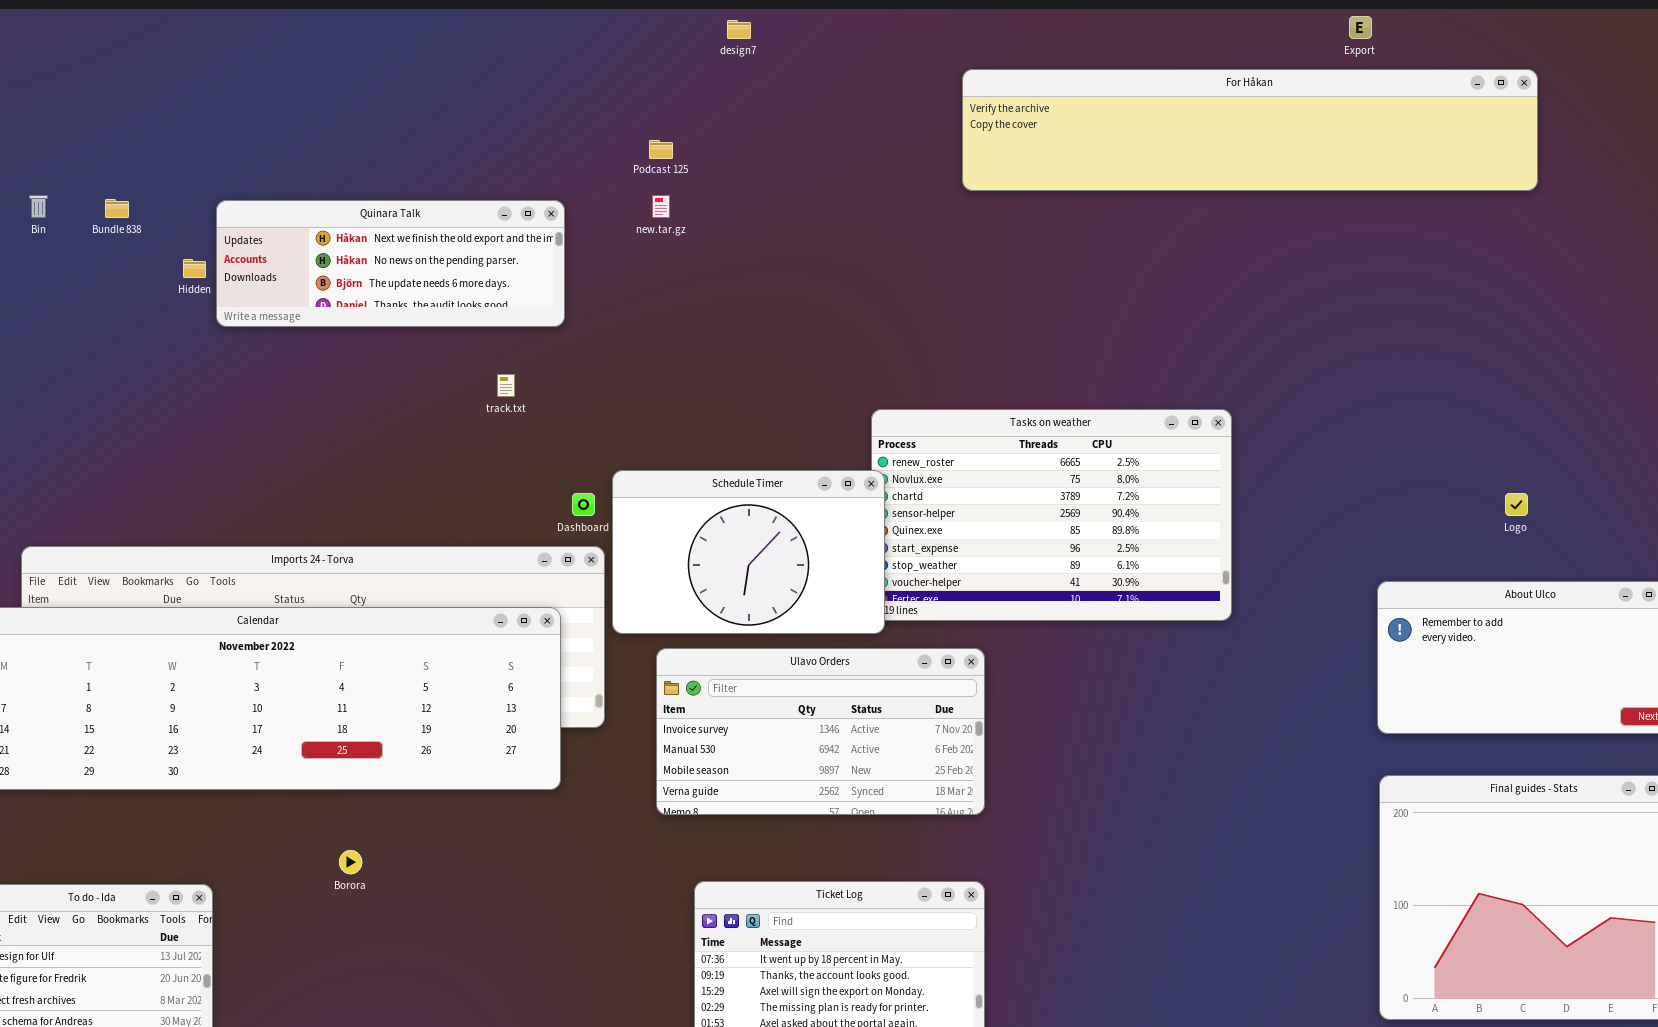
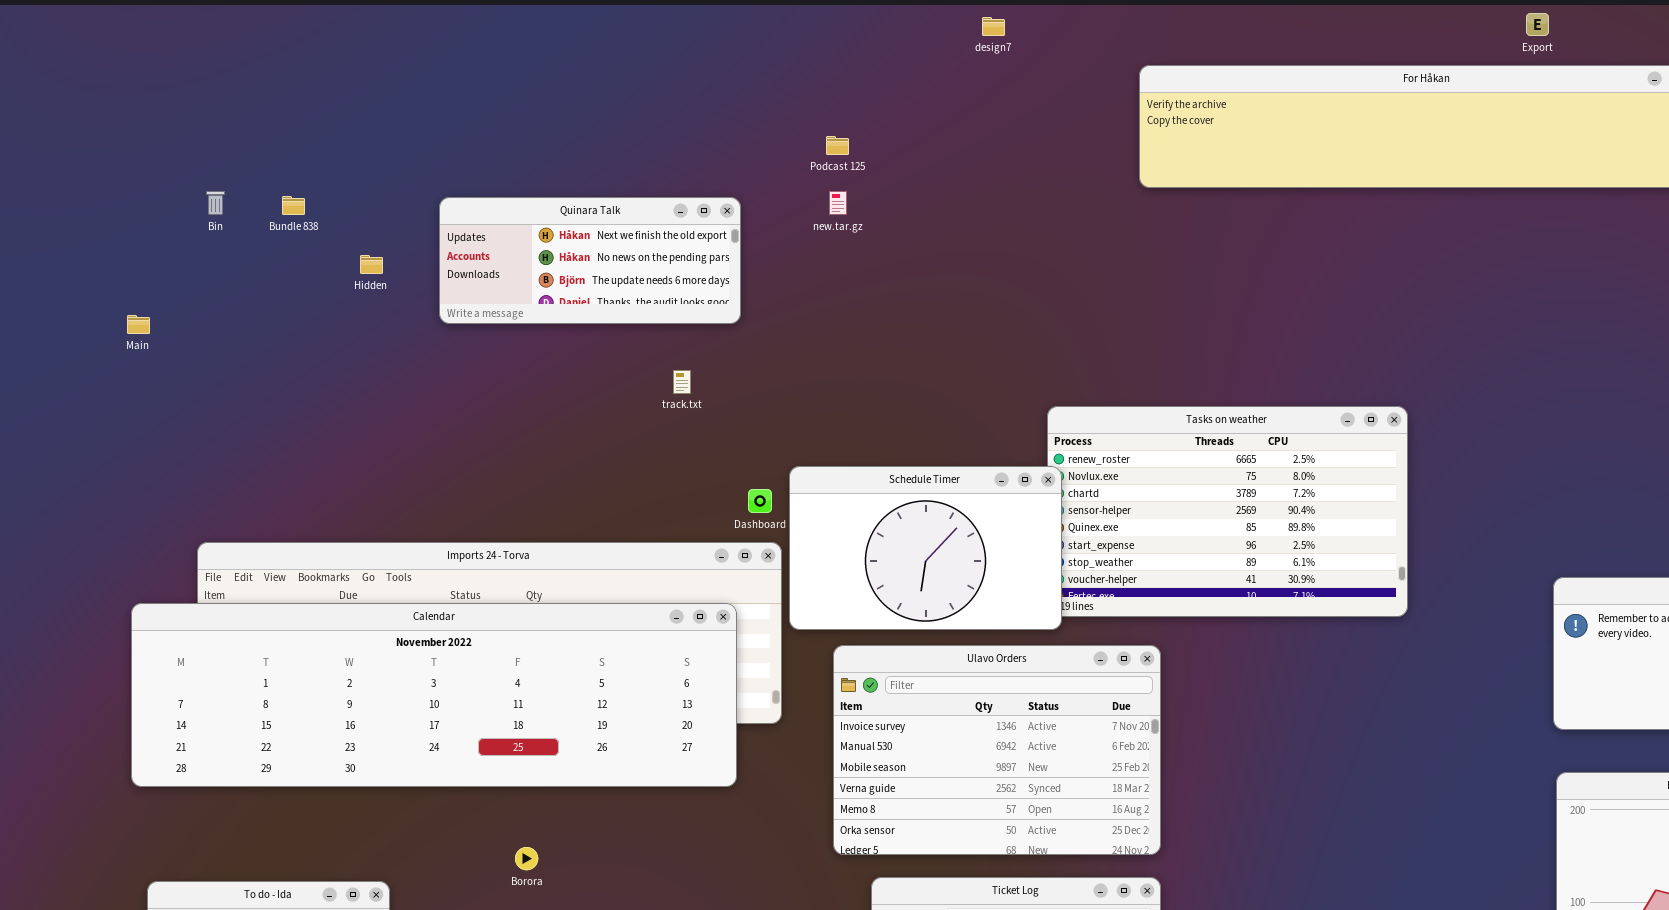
design7: [727,20,751,39] -> [982,17,1005,36], moved
Quinara Talk: [216,200,565,327] -> [439,197,741,324], resized
Ulavo Orders: [656,648,985,815] -> [833,645,1161,855], resized

